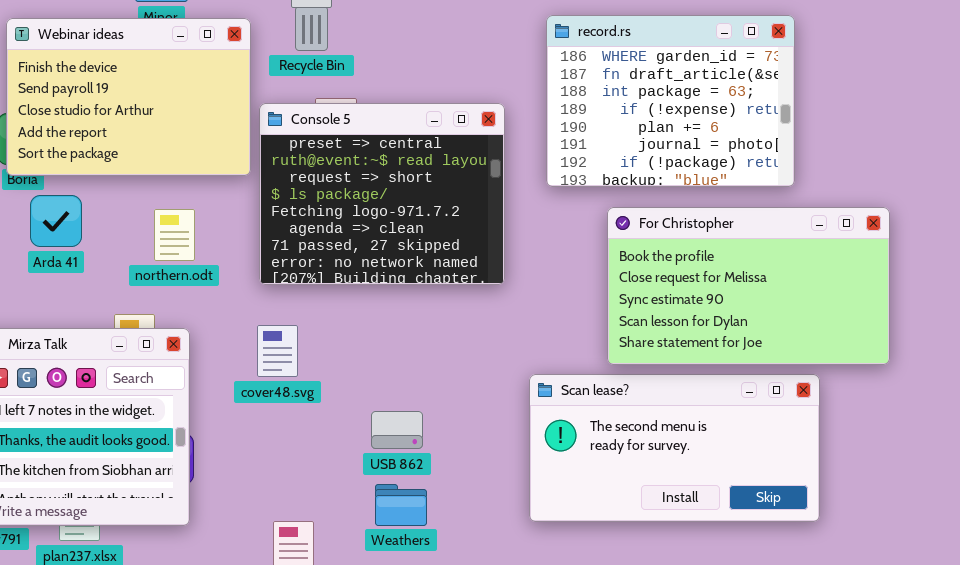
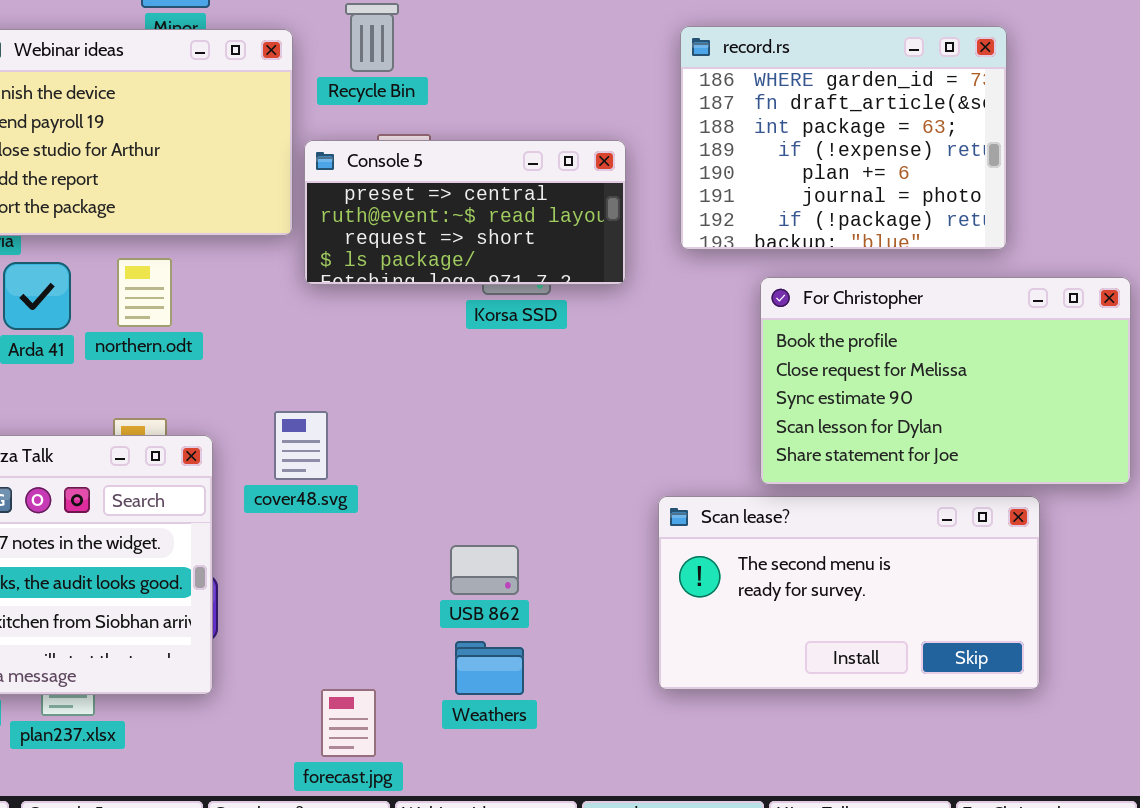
Console 5: [259,103,505,285] -> [304,140,626,285], resized
northern.odt: [154,209,195,261] -> [117,258,172,327], moved
cover48.svg: [257,325,298,377] -> [274,411,328,480], moved

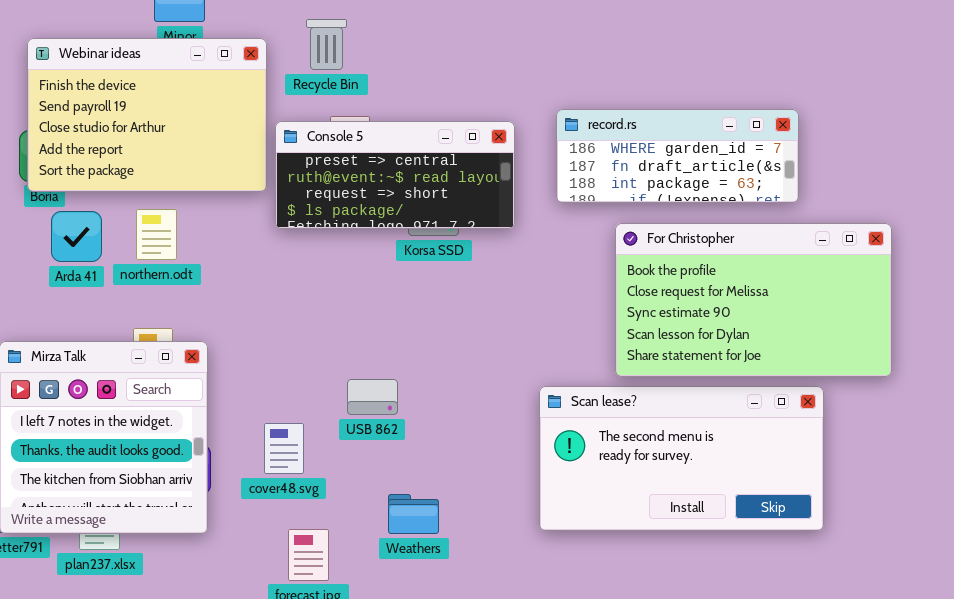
record.rs: [680,26,1007,250] -> [556,109,799,203], resized
cover48.svg: [274,411,328,480] -> [264,423,304,474], moved
USB 862: [450,545,519,595] -> [347,379,398,415], moved

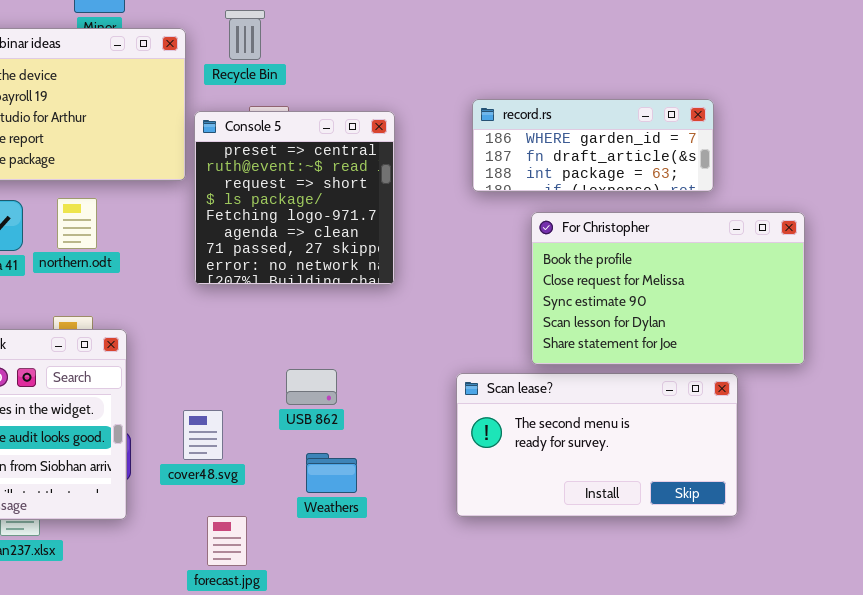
Console 5: [275,121,515,229] -> [194,111,395,285], resized
USB 862: [347,379,398,415] -> [286,369,337,405], moved
Weathers: [388,494,439,534] -> [306,453,357,493], moved

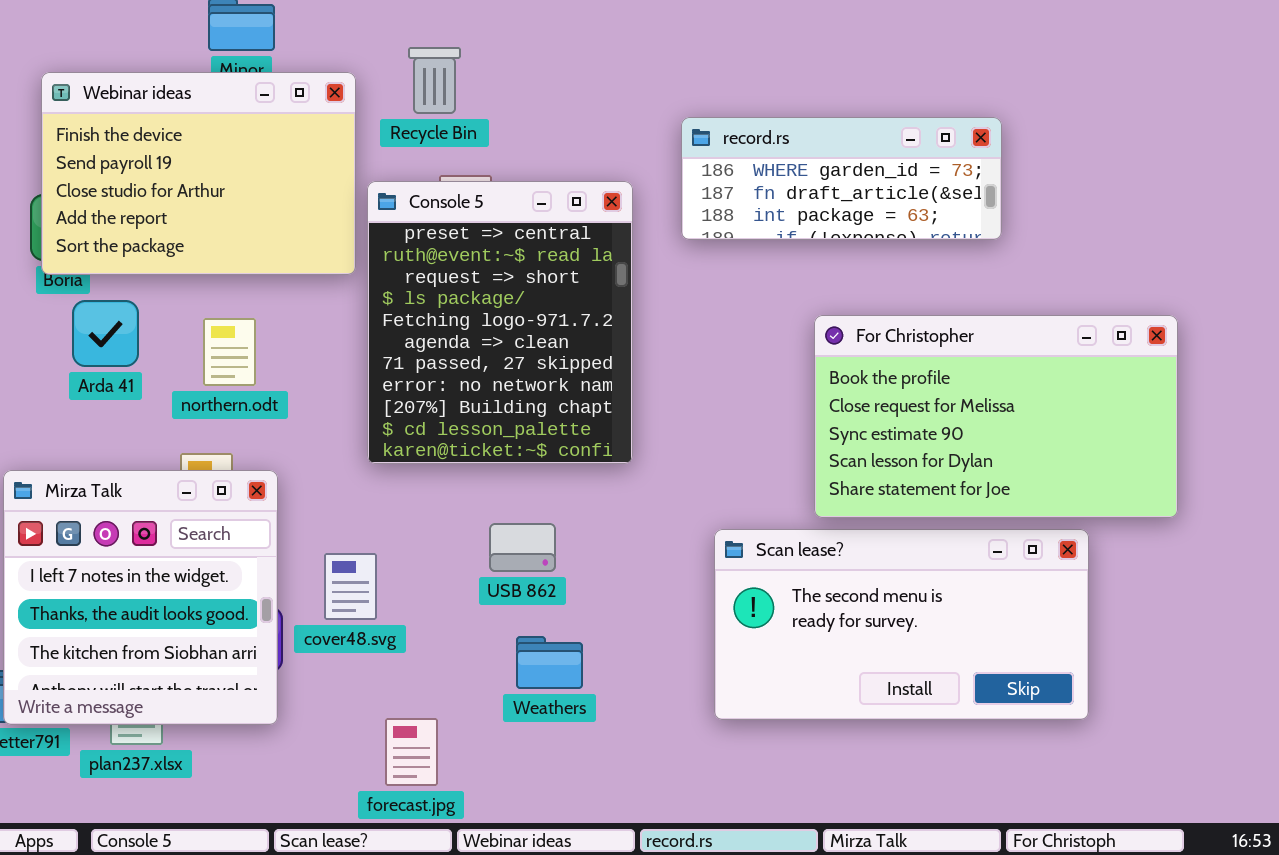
record.rs: [472,99,714,192] -> [681,117,1002,240], moved
Console 5: [194,111,395,285] -> [367,181,633,464], resized
northern.odt: [57,198,97,249] -> [203,318,256,386], moved
cover48.svg: [183,410,223,460] -> [324,553,377,620], moved

